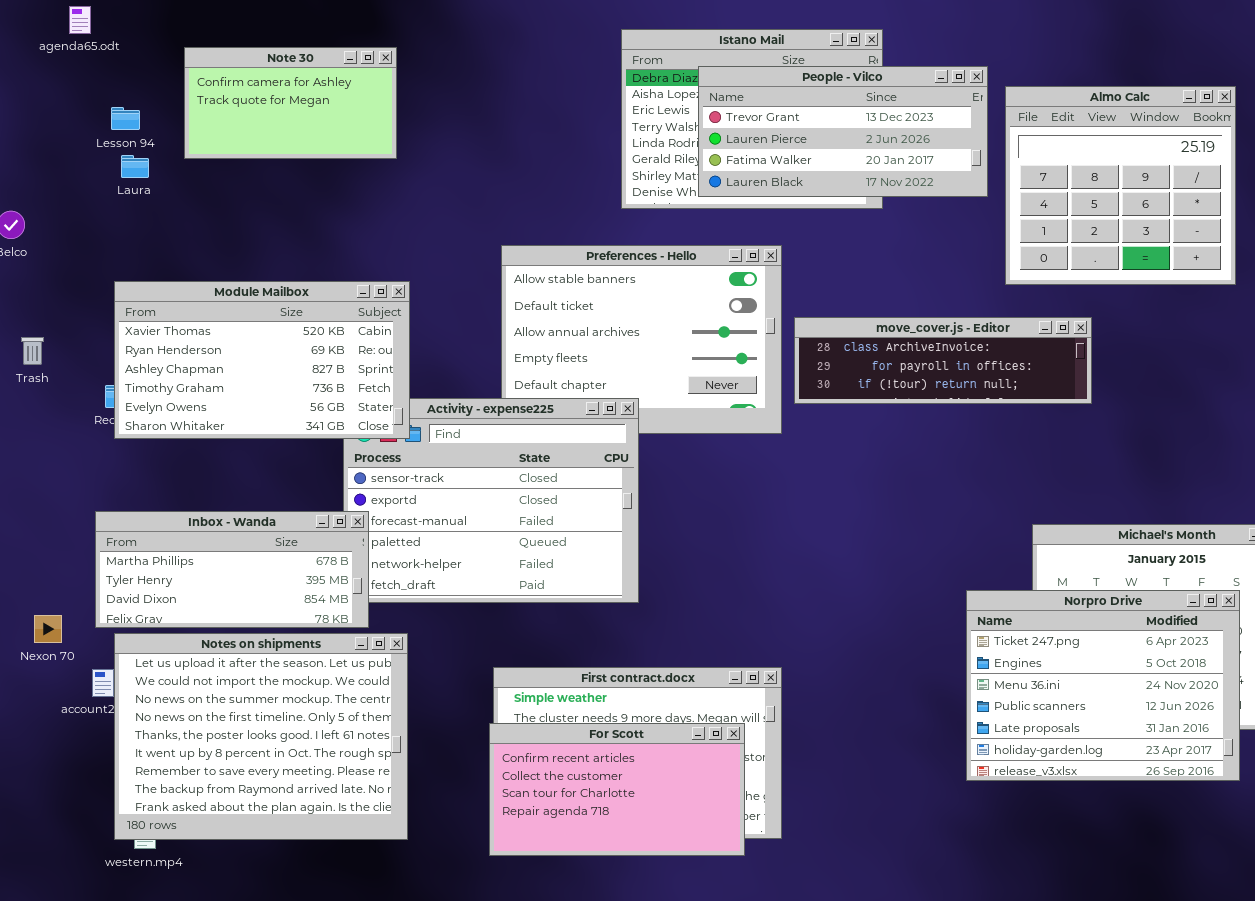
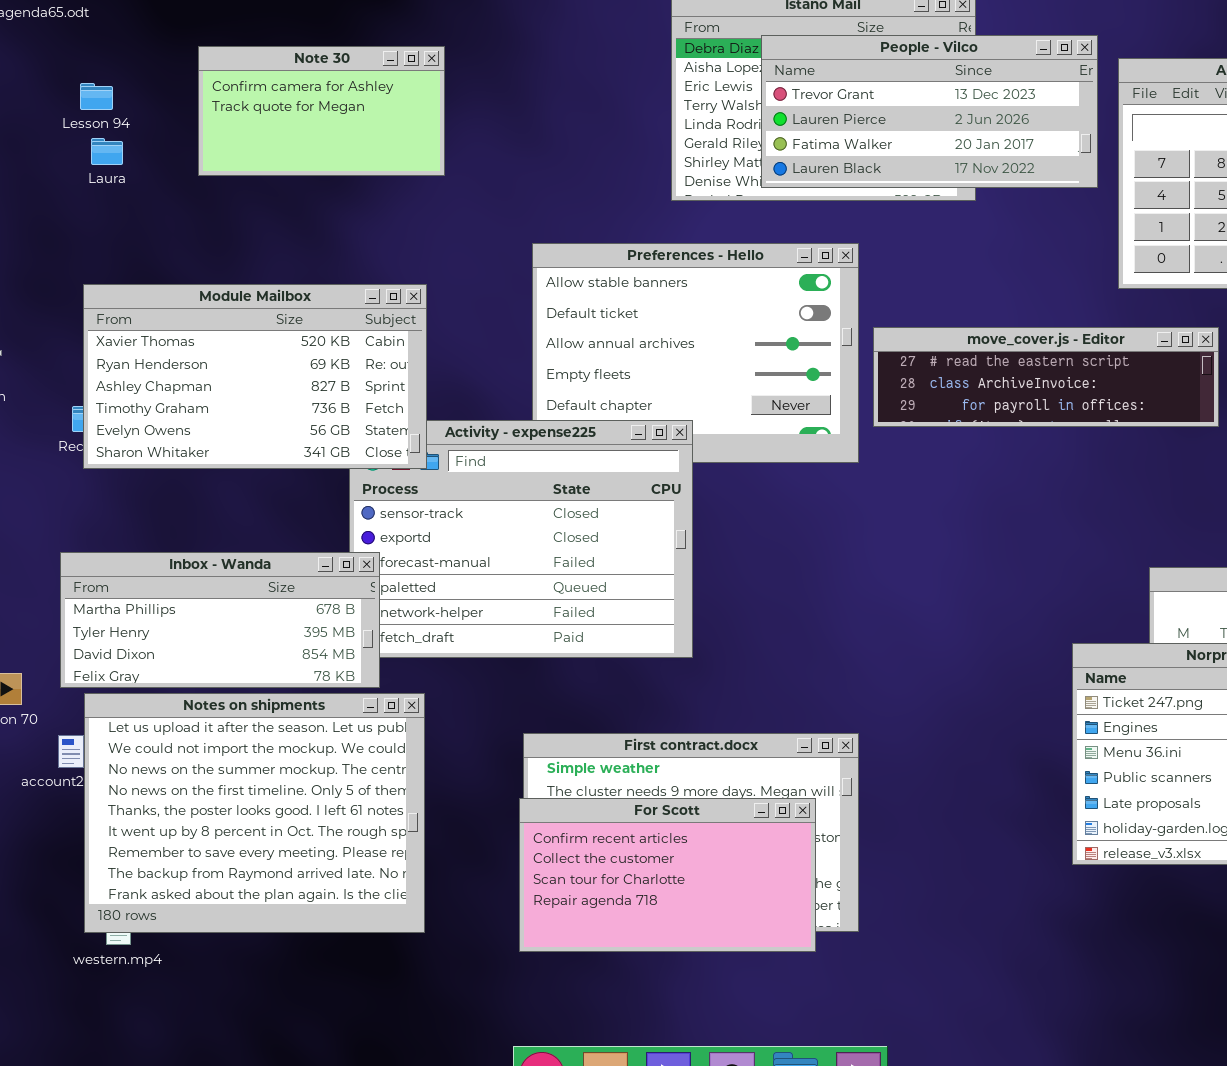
Note 30: [184,47,397,159] -> [198,46,445,176], moved
move_cover.js - Editor: [794,317,1092,404] -> [873,327,1219,427], scrolled up 1 row

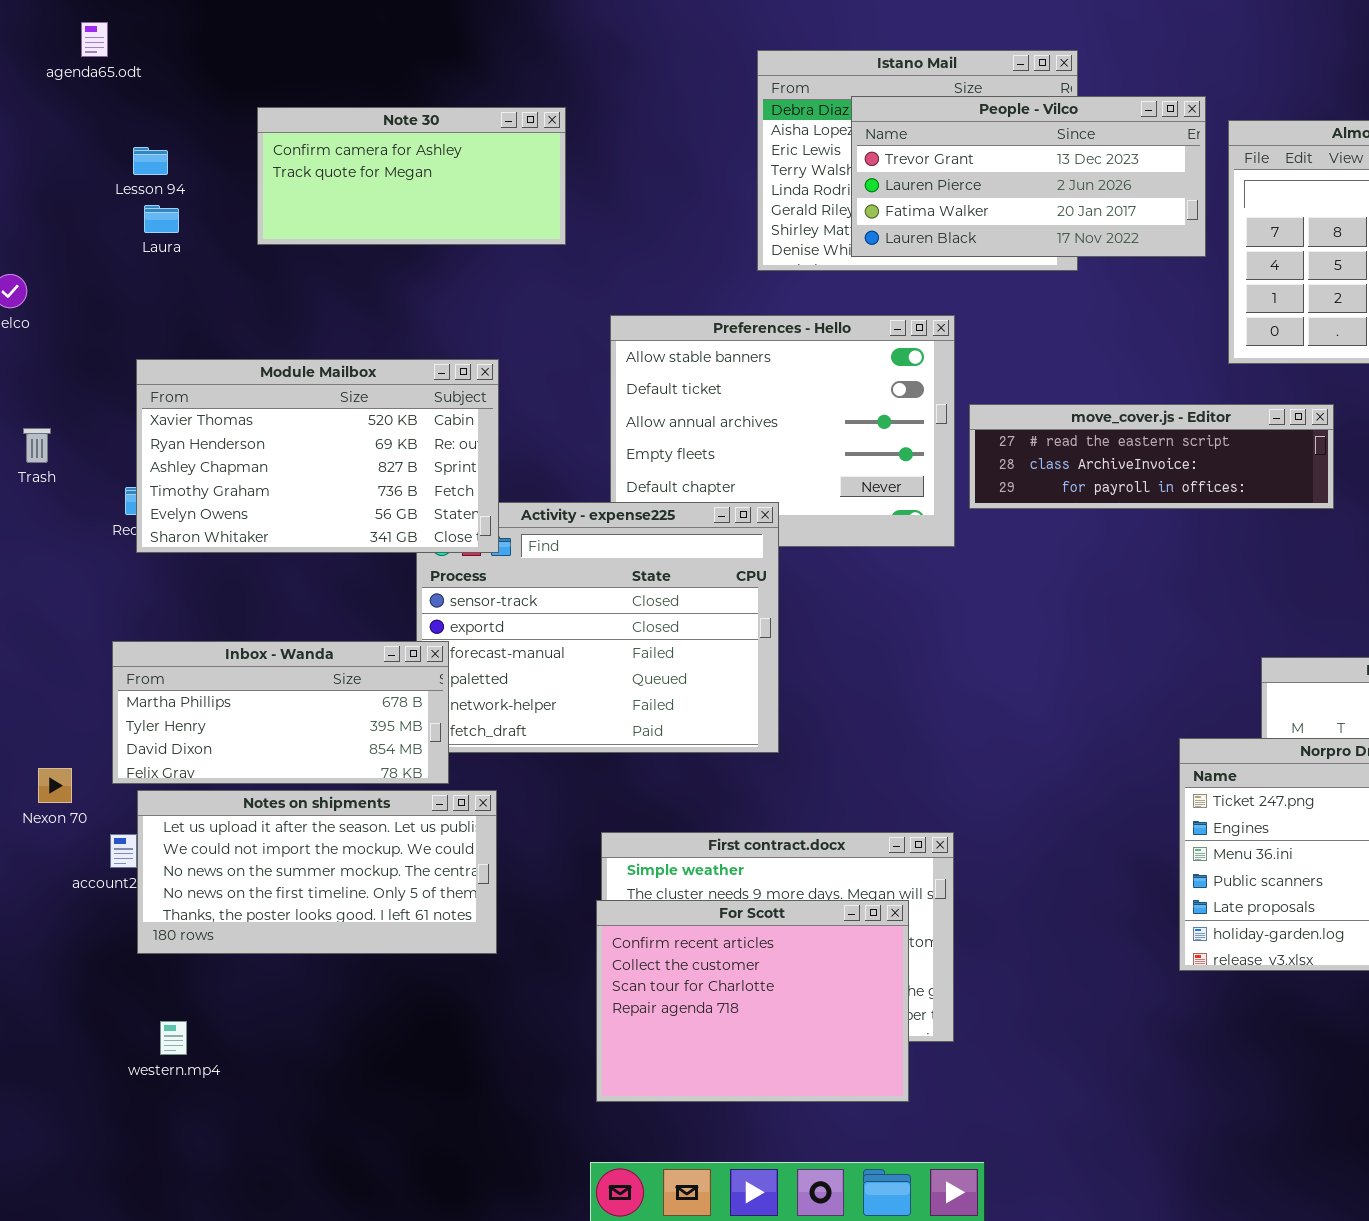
Note 30: [198,46,445,176] -> [257,107,566,245], resized
Notes on shipments: [84,693,425,933] -> [137,790,497,954], resized
For Scott: [519,798,816,952] -> [596,900,909,1102], resized

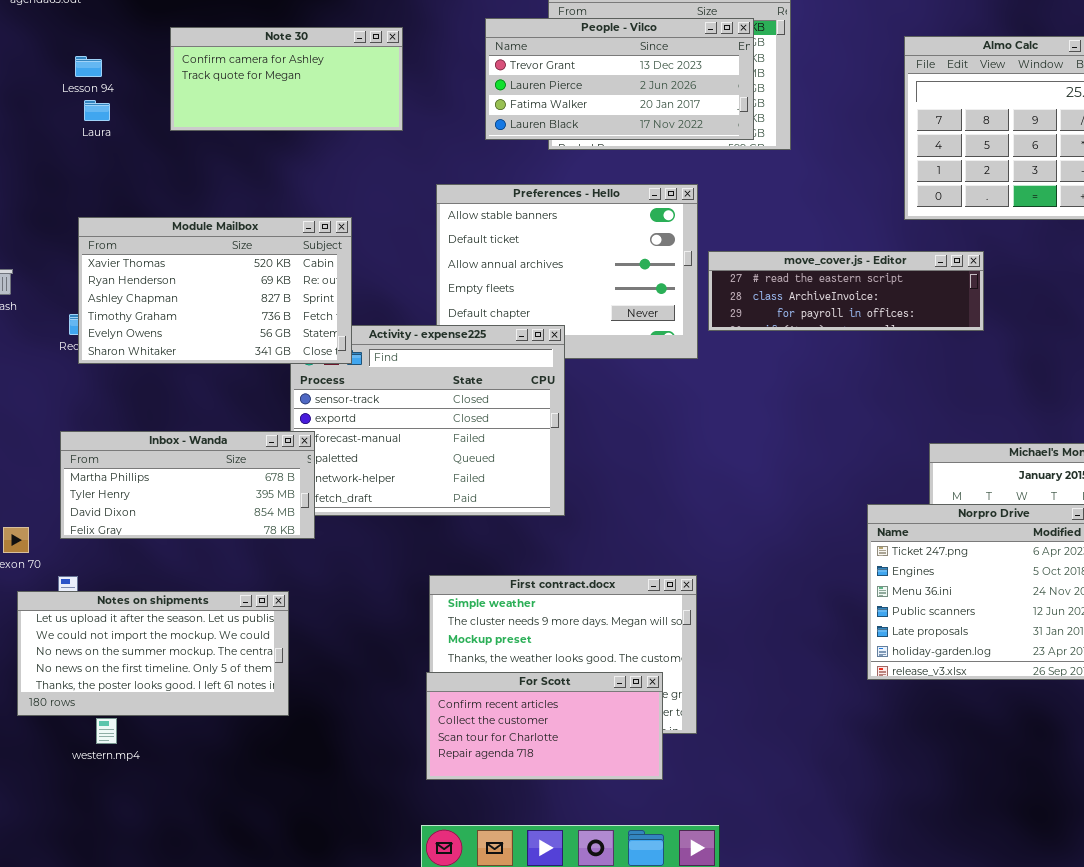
People - Vilco: [851,96,1206,257] -> [485,18,754,140], moved
Notes on shipments: [137,790,497,954] -> [17,591,289,716], moved
For Scott: [596,900,909,1102] -> [426,672,663,780], resized

